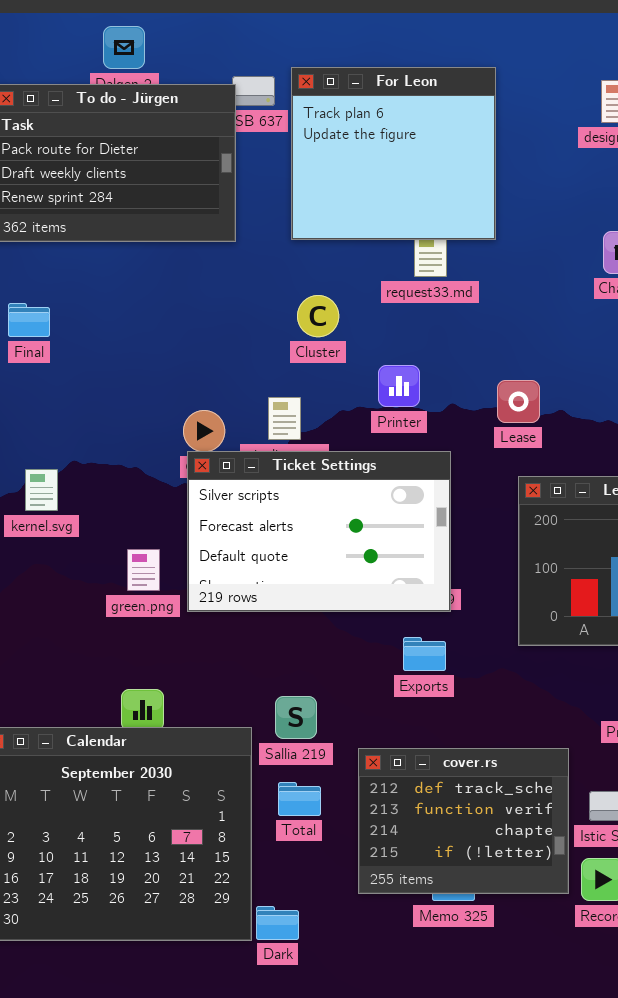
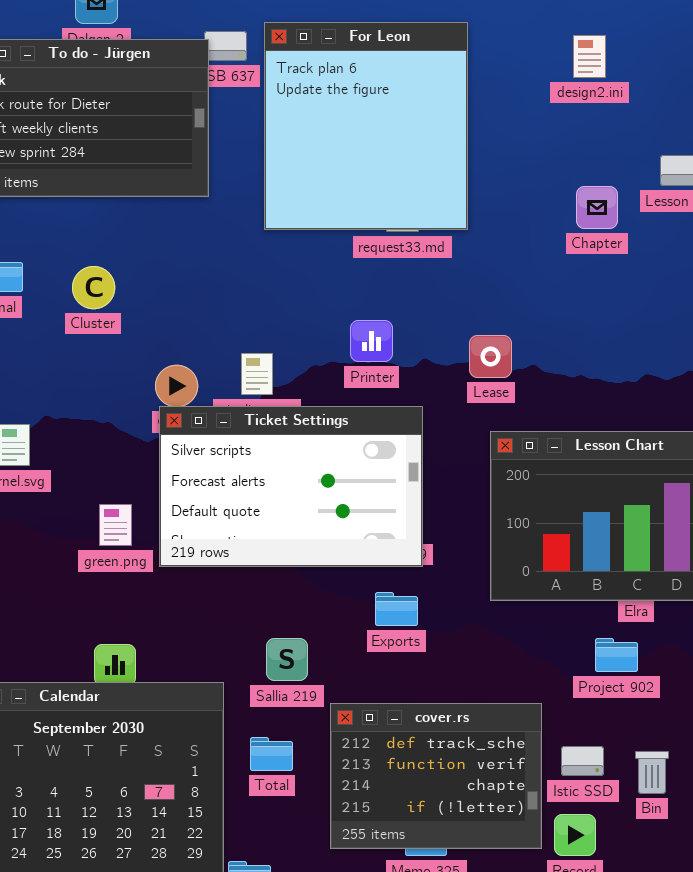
For Leon: [291,67,496,240] -> [264,22,468,230], resized
Cluster: [297,295,339,337] -> [72,266,115,309], moved
Sallia 219: [275,696,317,739] -> [266,638,308,681], moved

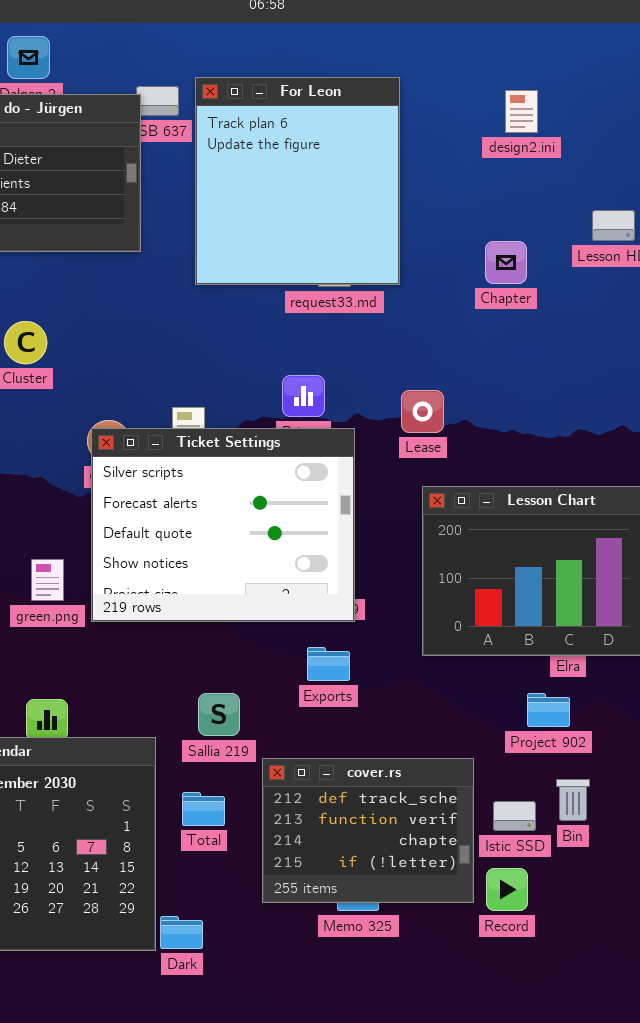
Chapter: [576,186,618,229] -> [485,241,527,284], moved
Ticket Settings: [159,406,423,567] -> [91,428,355,622], resized
Bin: [635,751,669,794] -> [556,779,590,821], moved

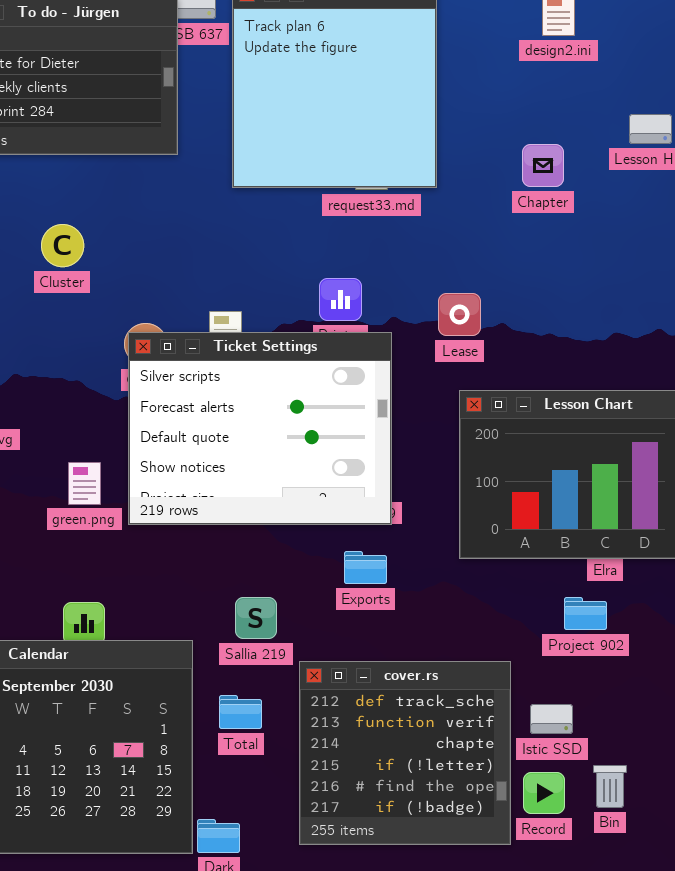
cover.rs: [262,758,474,903] -> [299,661,511,845], resized
Bin: [556,779,590,821] -> [593,765,627,808], moved

